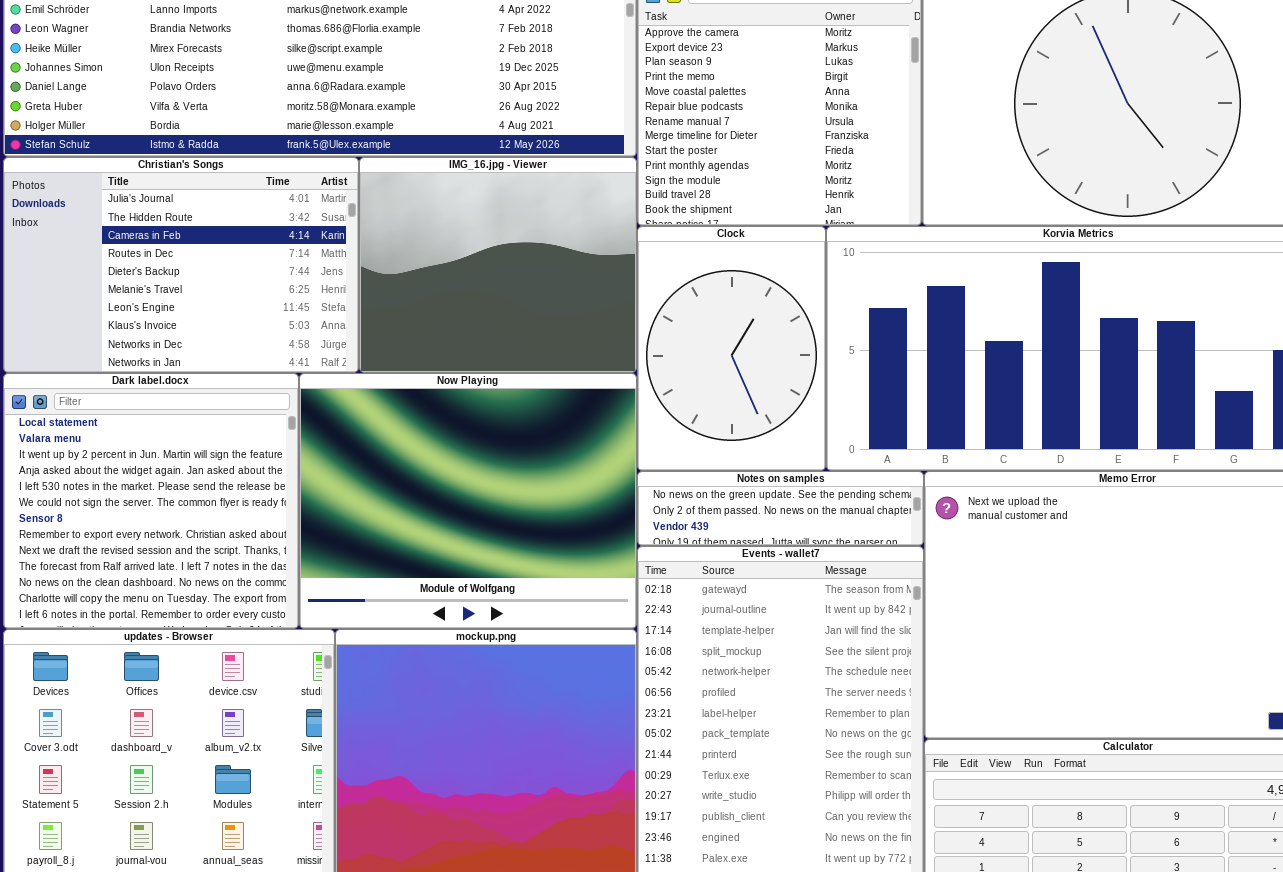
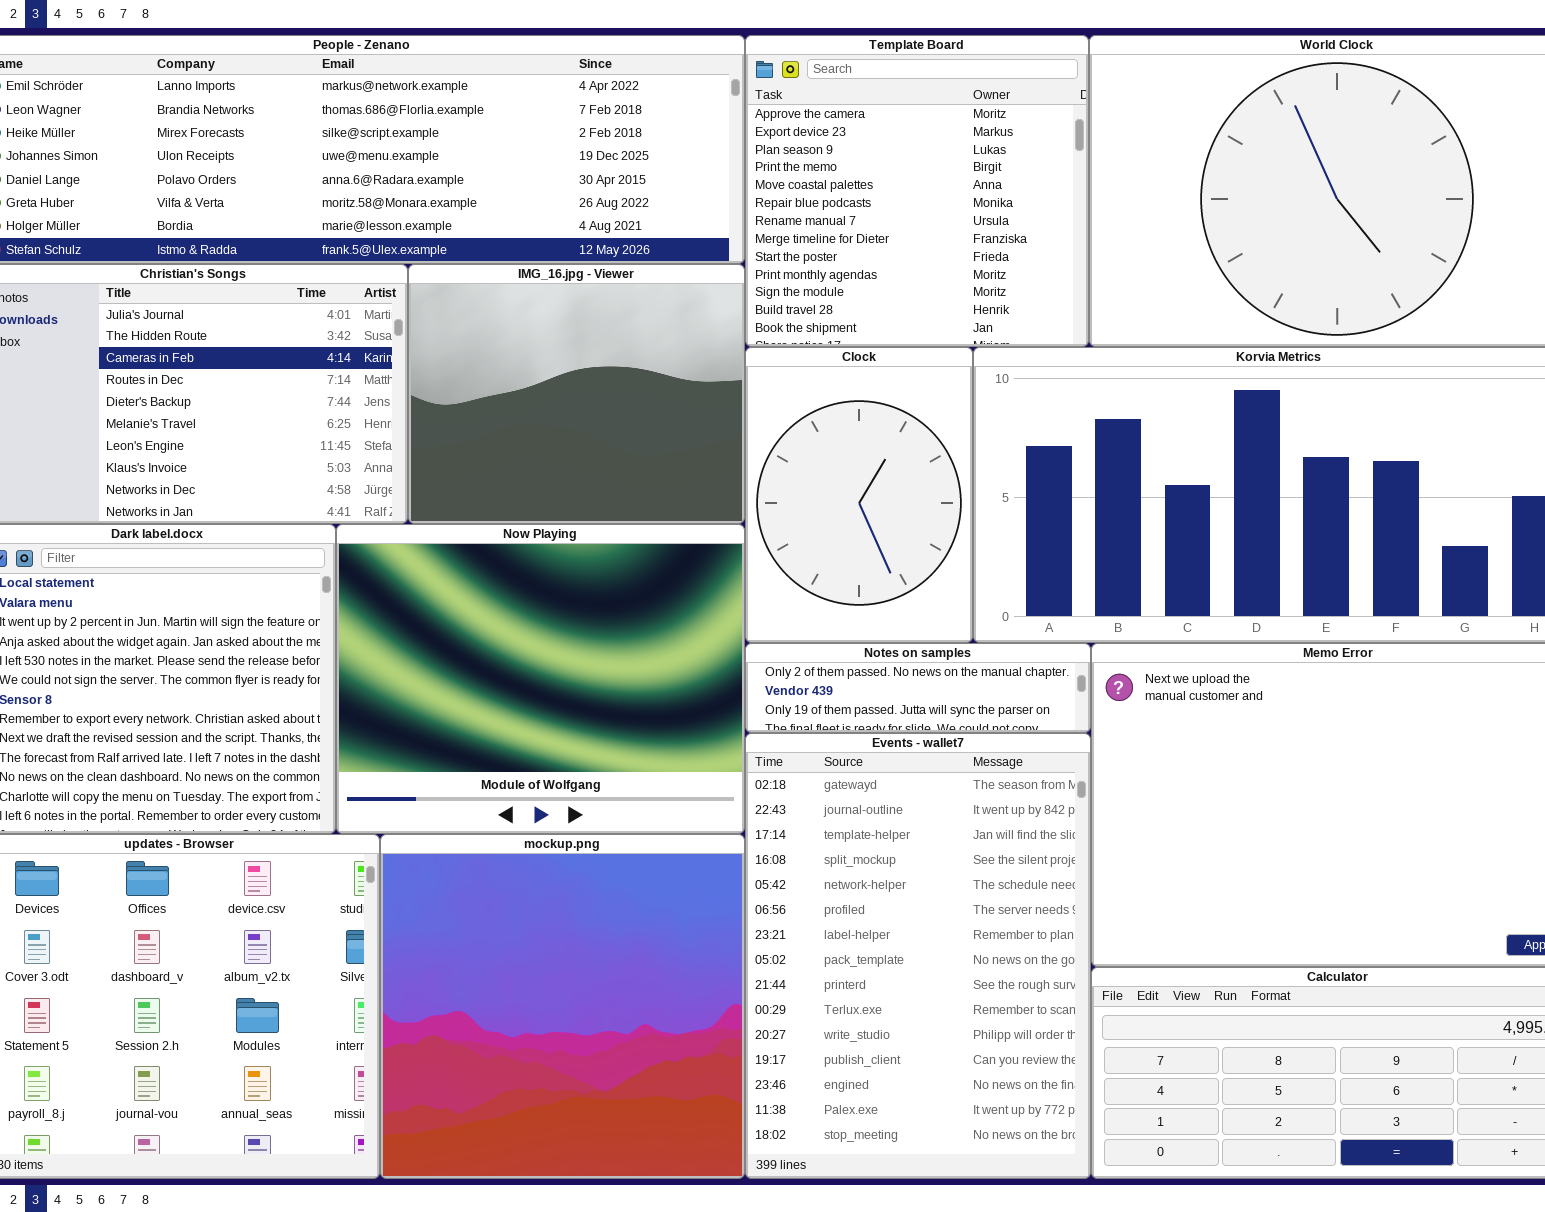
Notes on samples: [637,471,924,546] -> [745,643,1091,733], scrolled down 1 row

